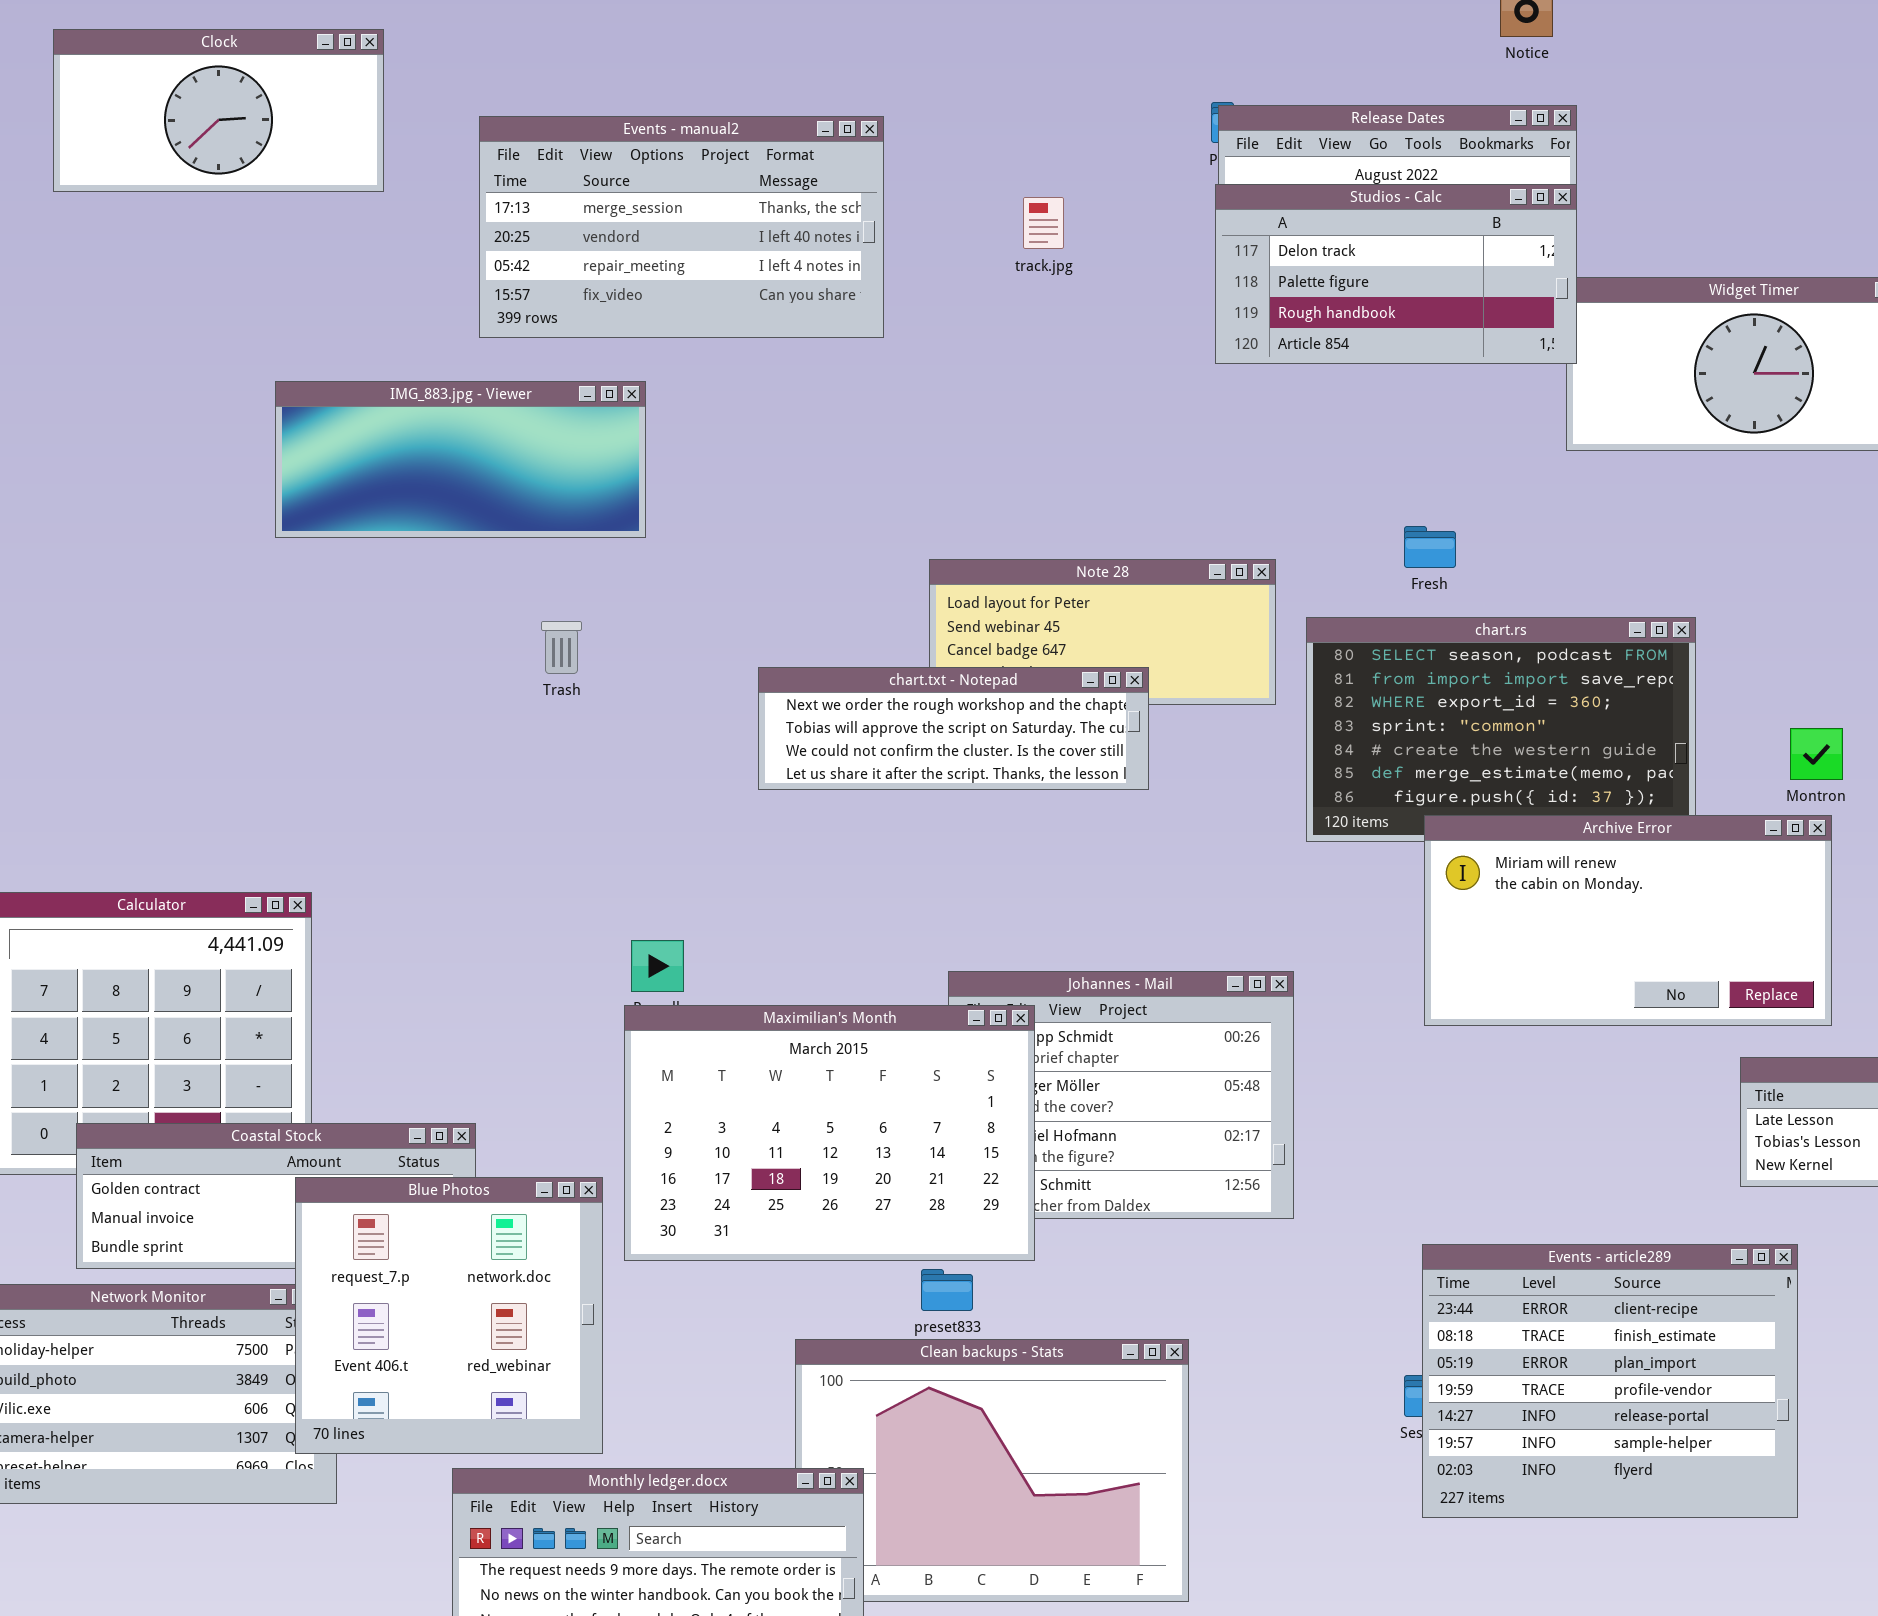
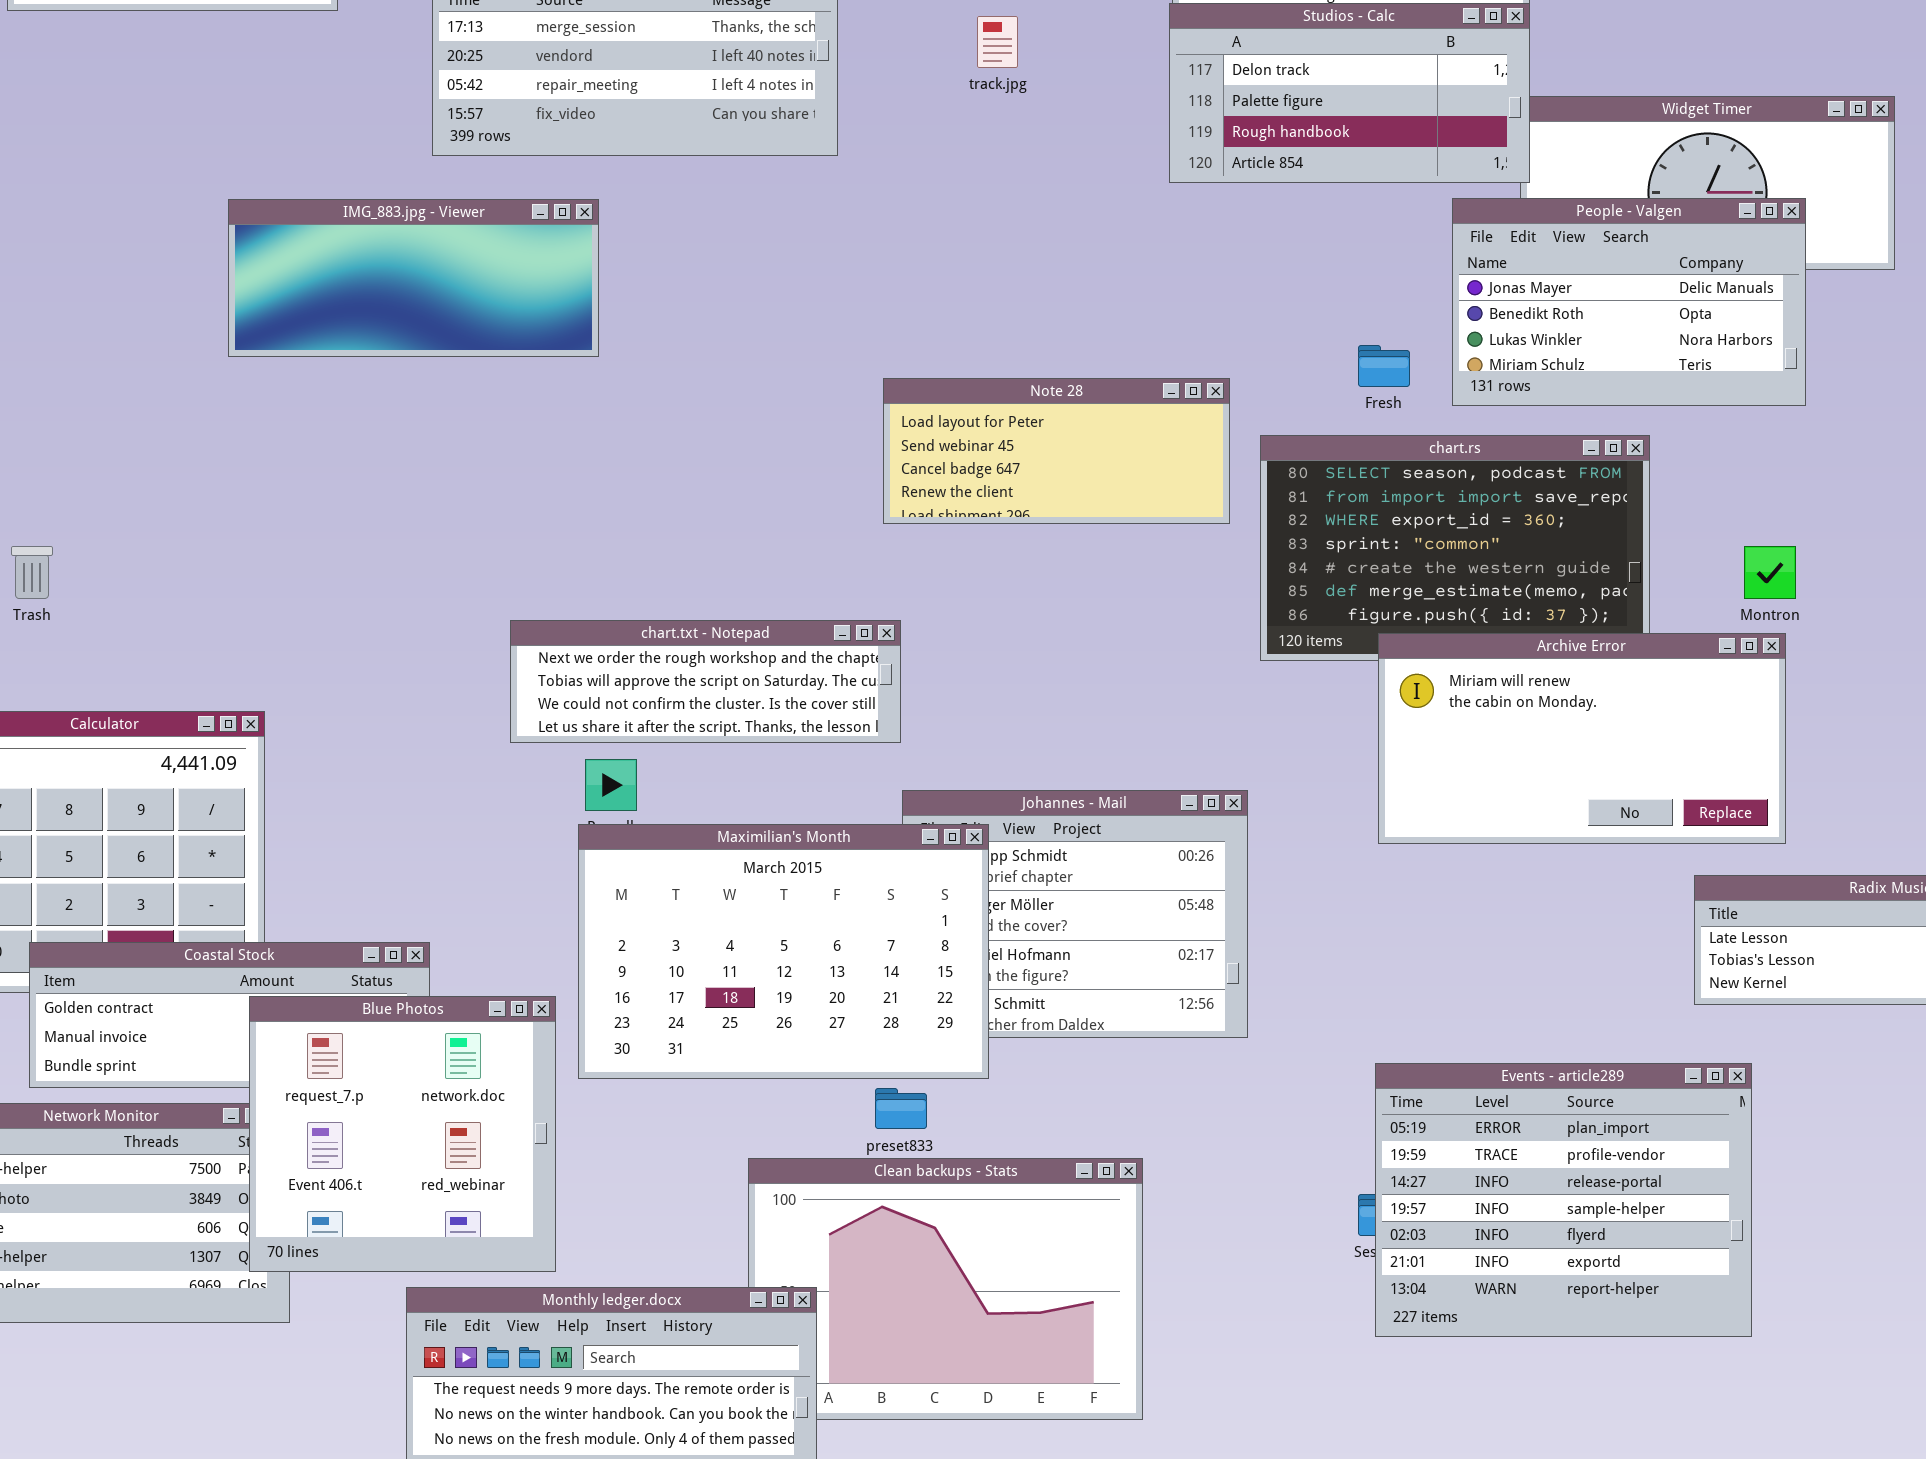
People - Valgen: none -> [1452,198,1806,406], opened
Trash: [541,621,582,674] -> [11,546,53,599], moved
chart.txt - Notepad: [758,667,1149,790] -> [510,620,901,743], moved
Events - article289: [1422,1244,1798,1518] -> [1375,1063,1752,1337], scrolled down 2 rows

